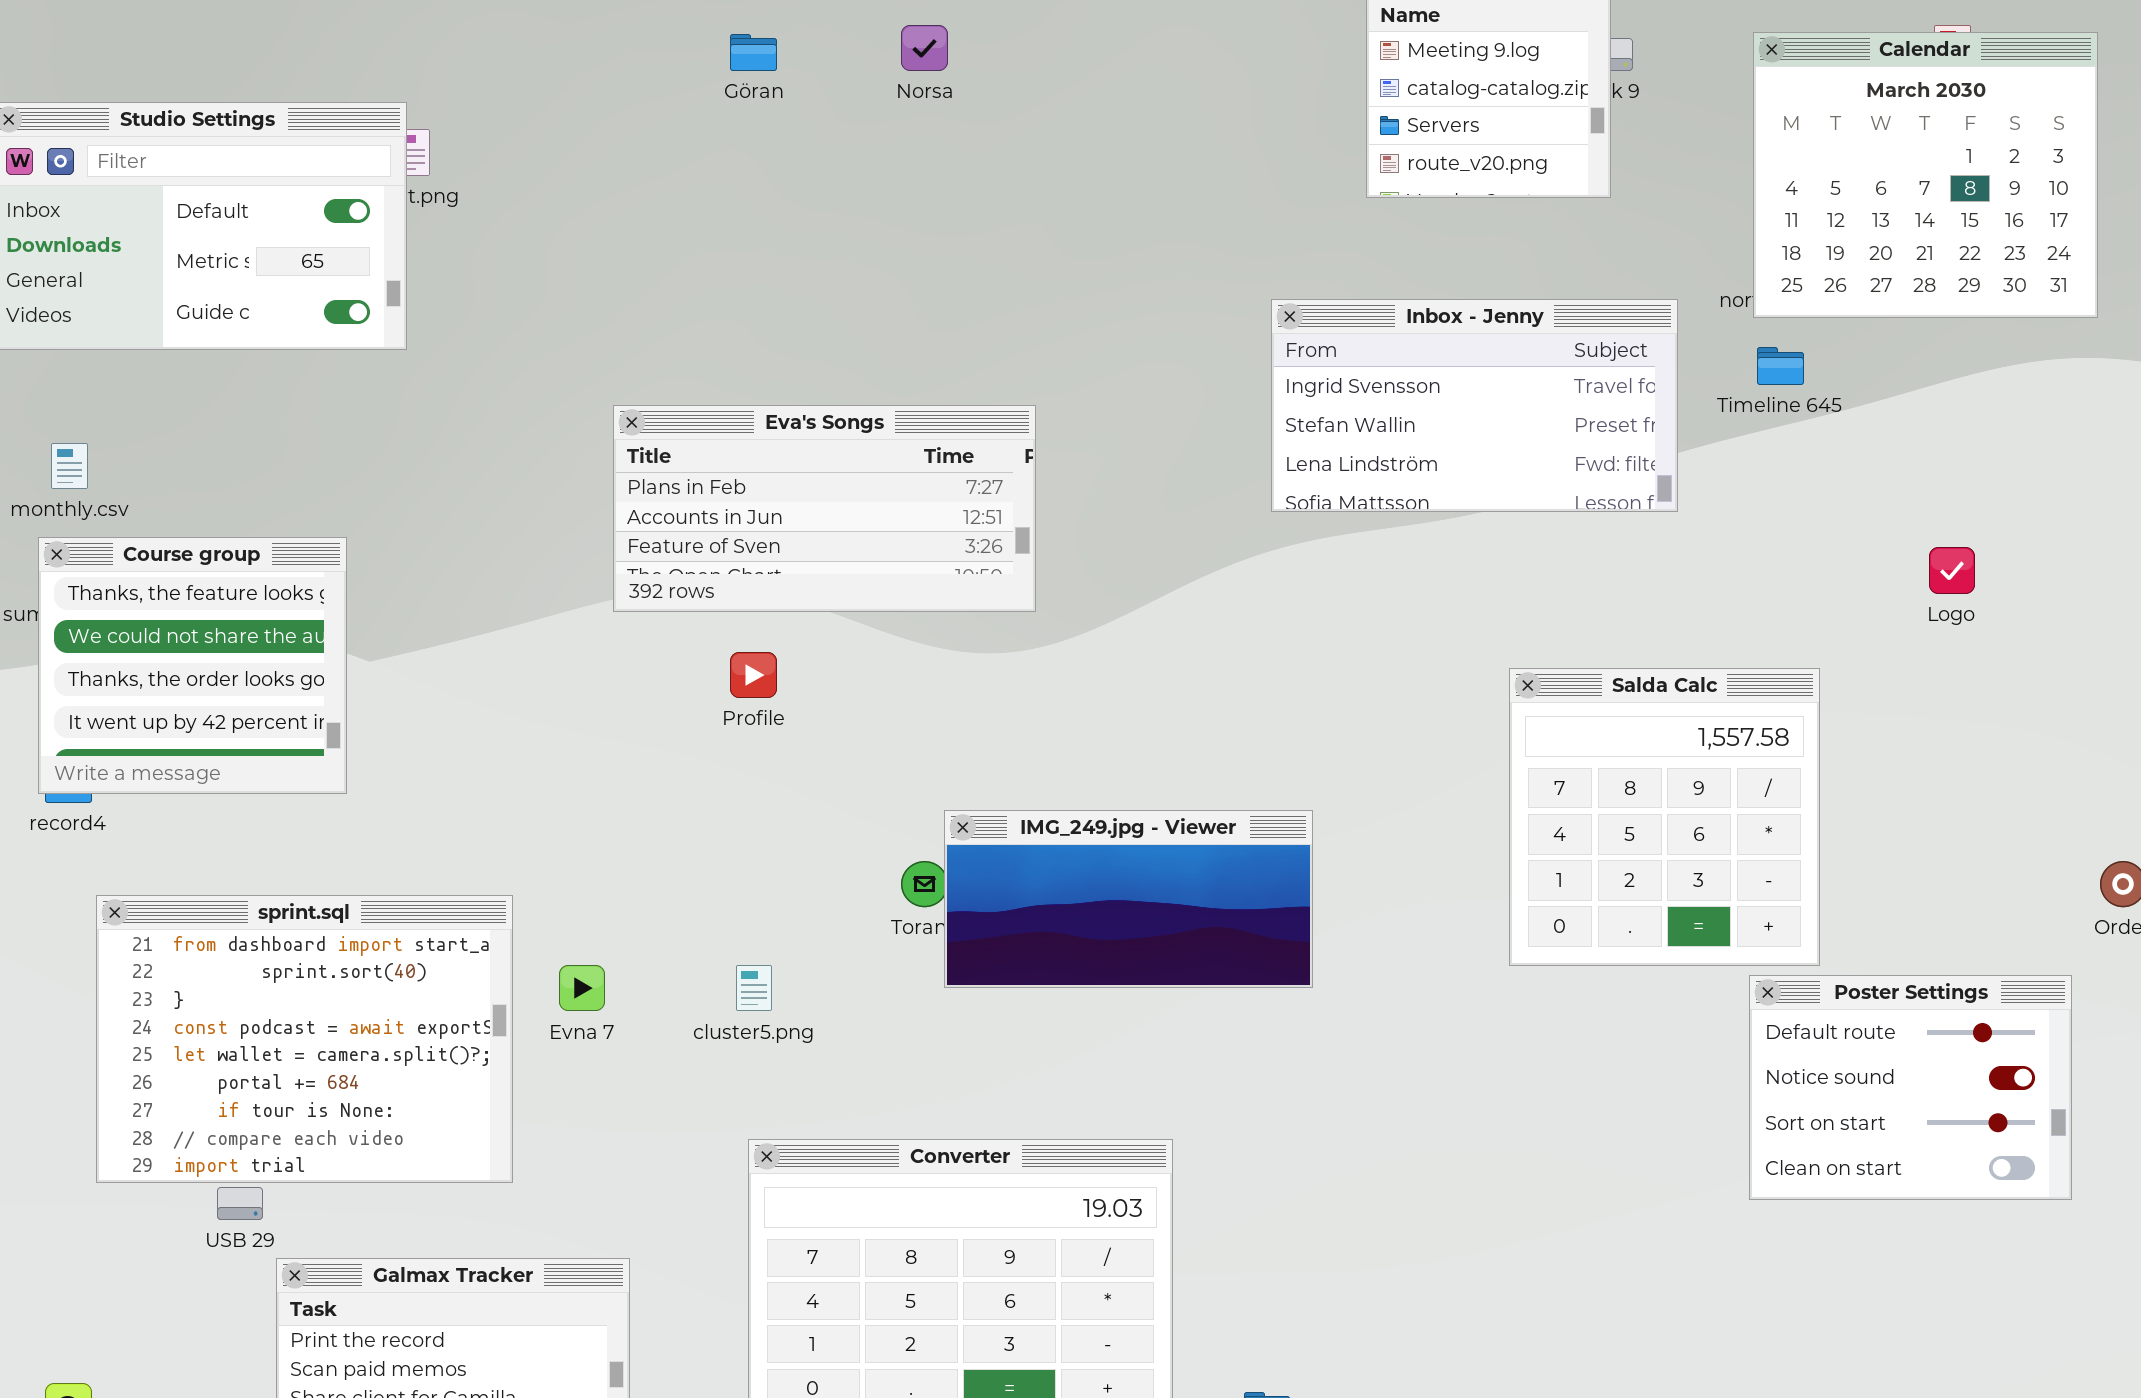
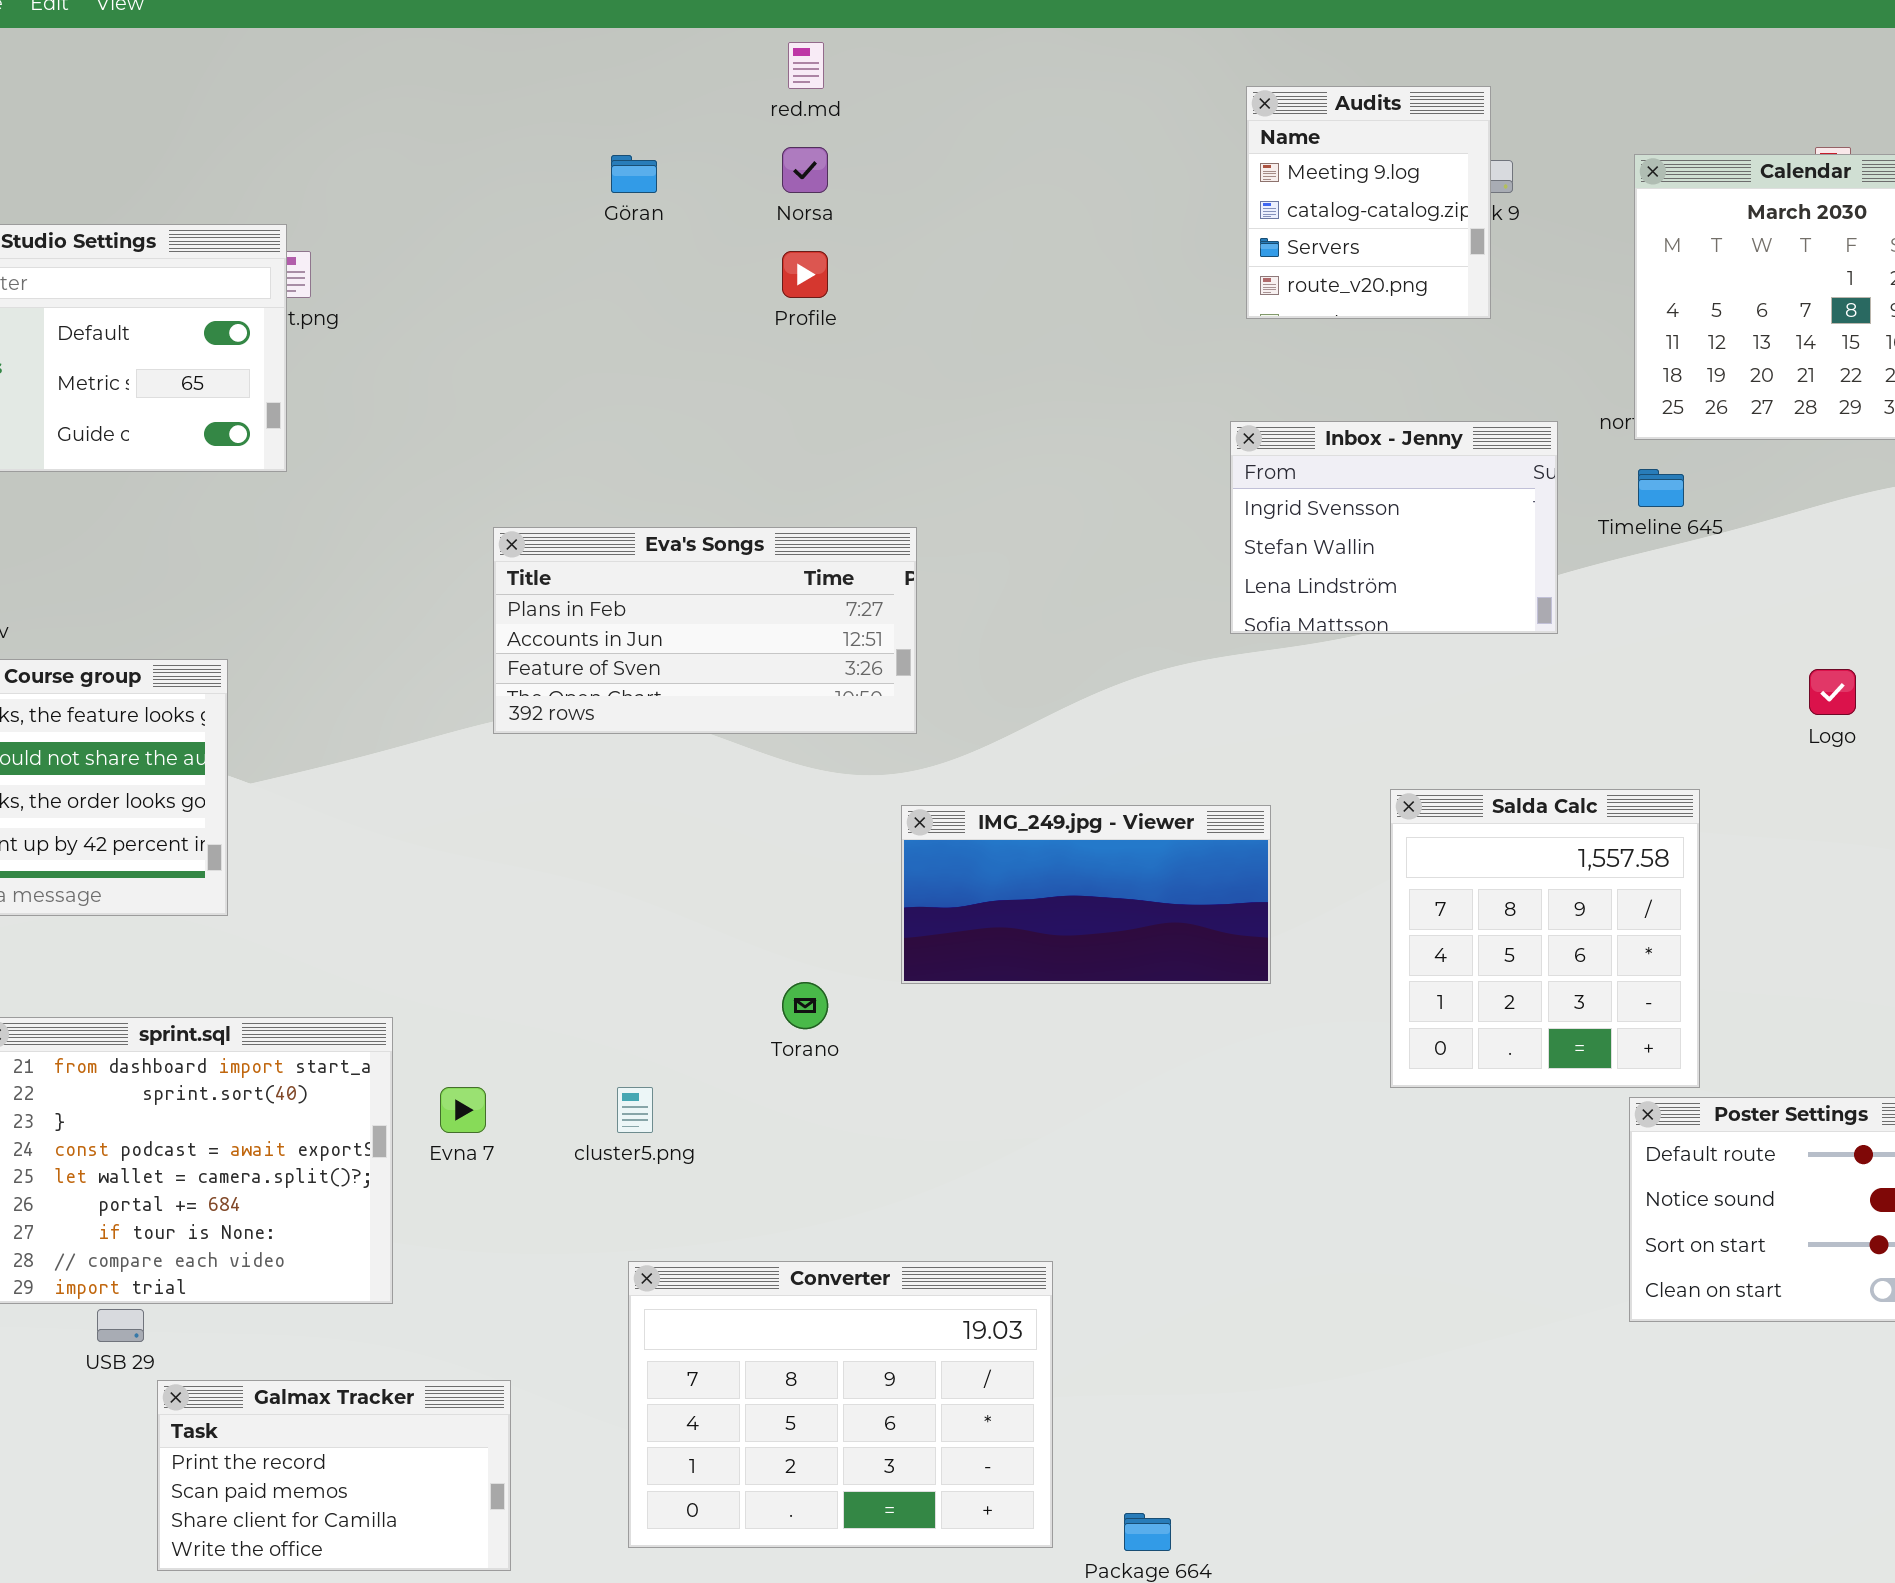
Inbox - Jenny: [1271,299,1678,512] -> [1230,421,1558,634], resized
Profile: [730,652,777,698] -> [782,251,828,298], moved
IMG_249.jpg - Viewer: [944,810,1313,988] -> [901,805,1271,984], moved

